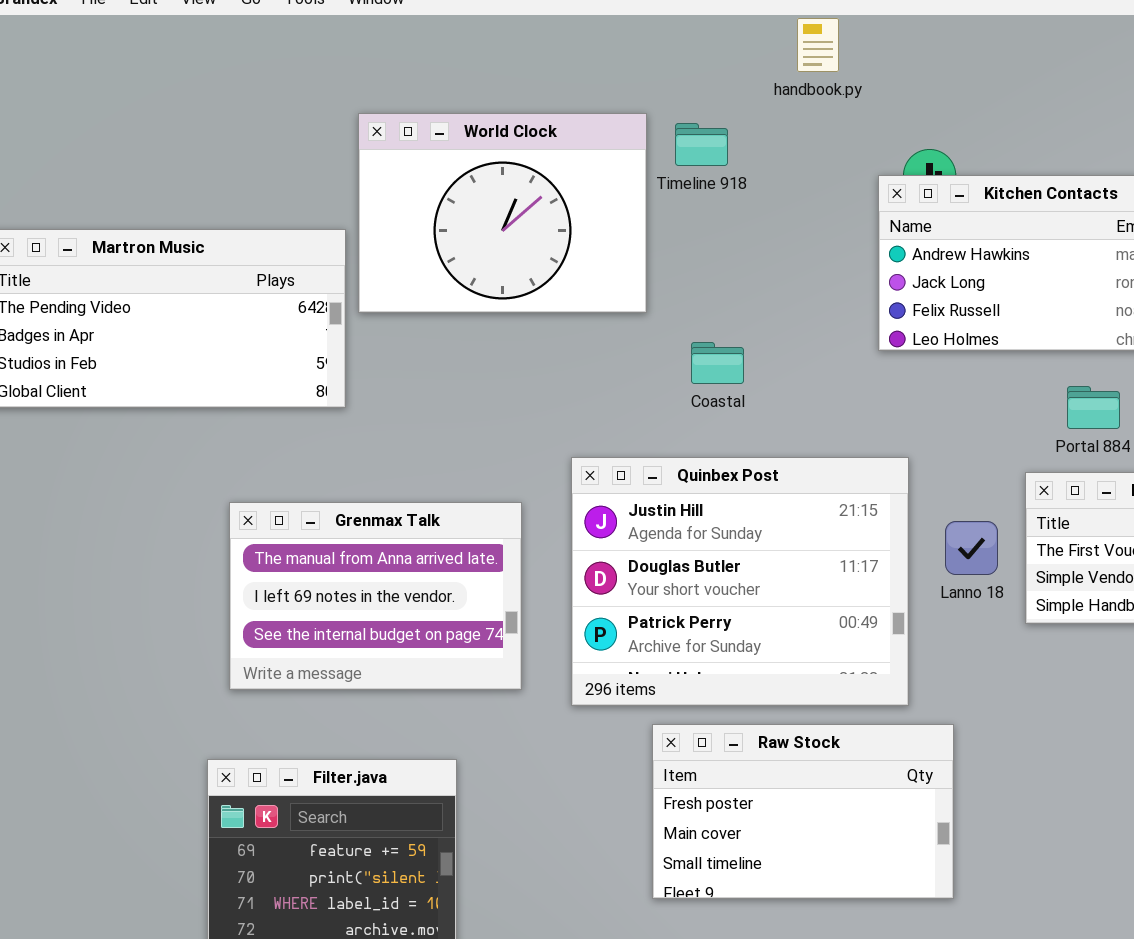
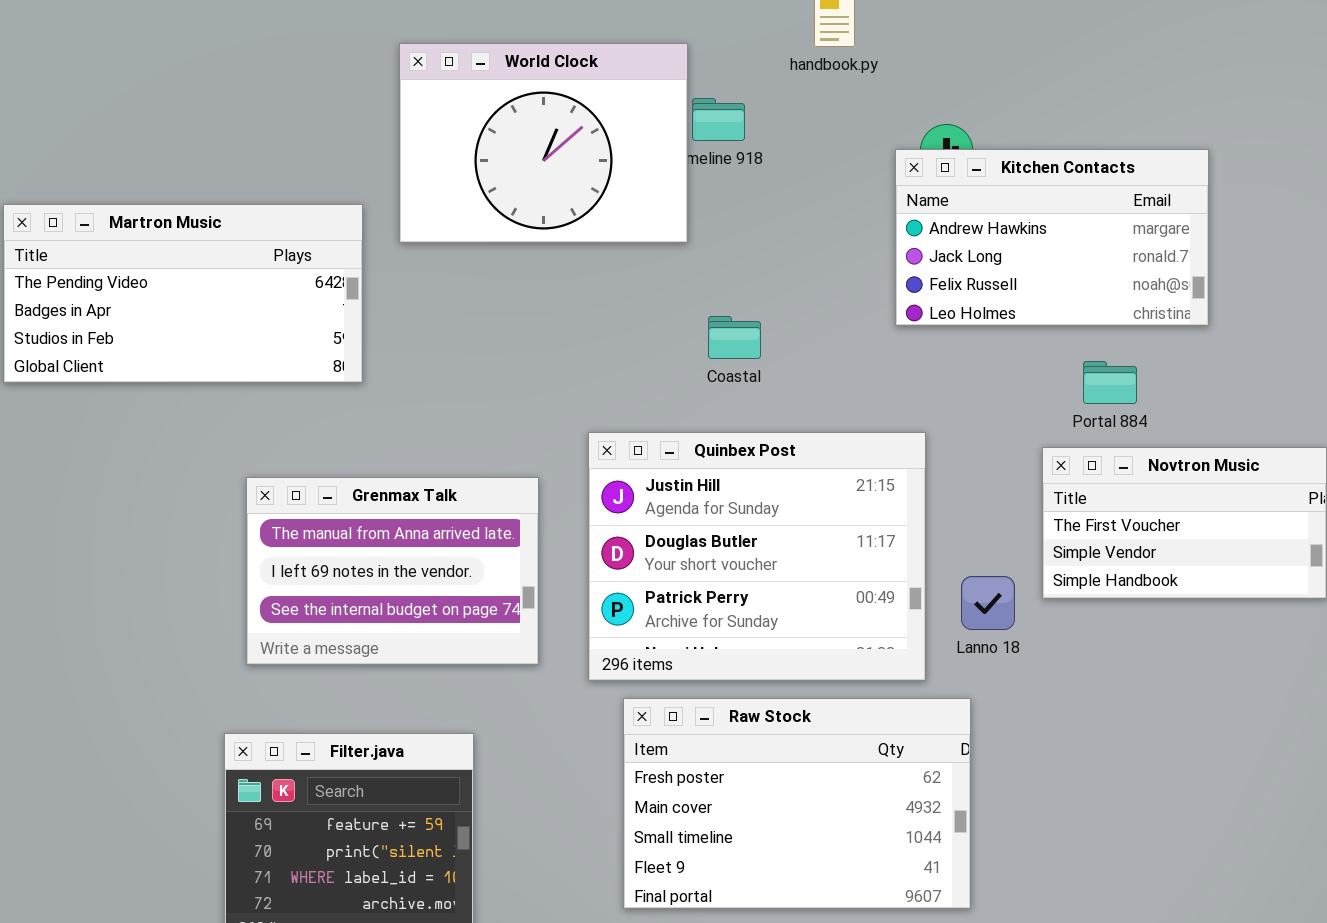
World Clock: [358,113,647,313] -> [399,43,688,243], moved
Lanno 18: [945,521,998,575] -> [961,576,1015,630], moved
Raw Stock: [652,724,954,899] -> [623,698,971,909], resized

